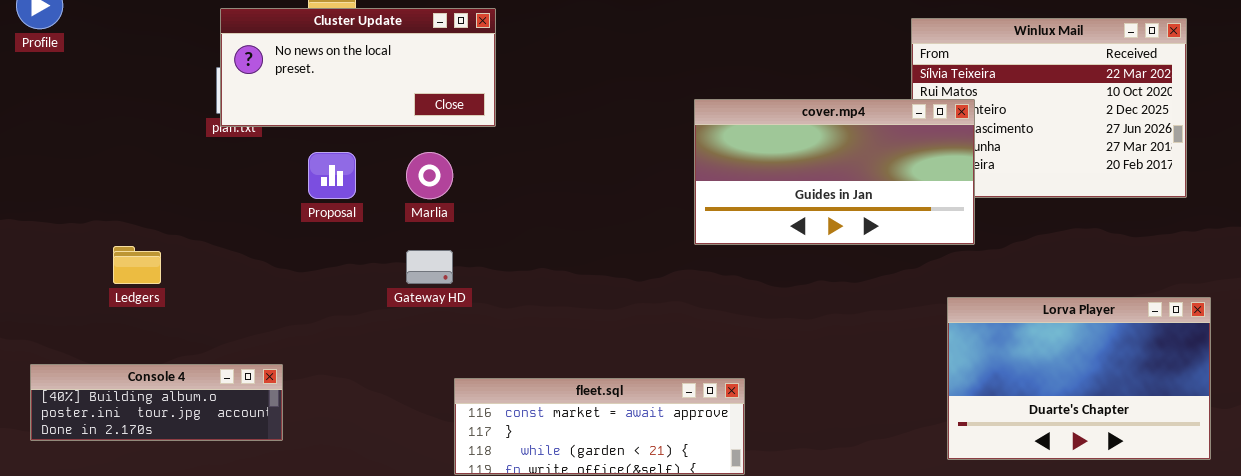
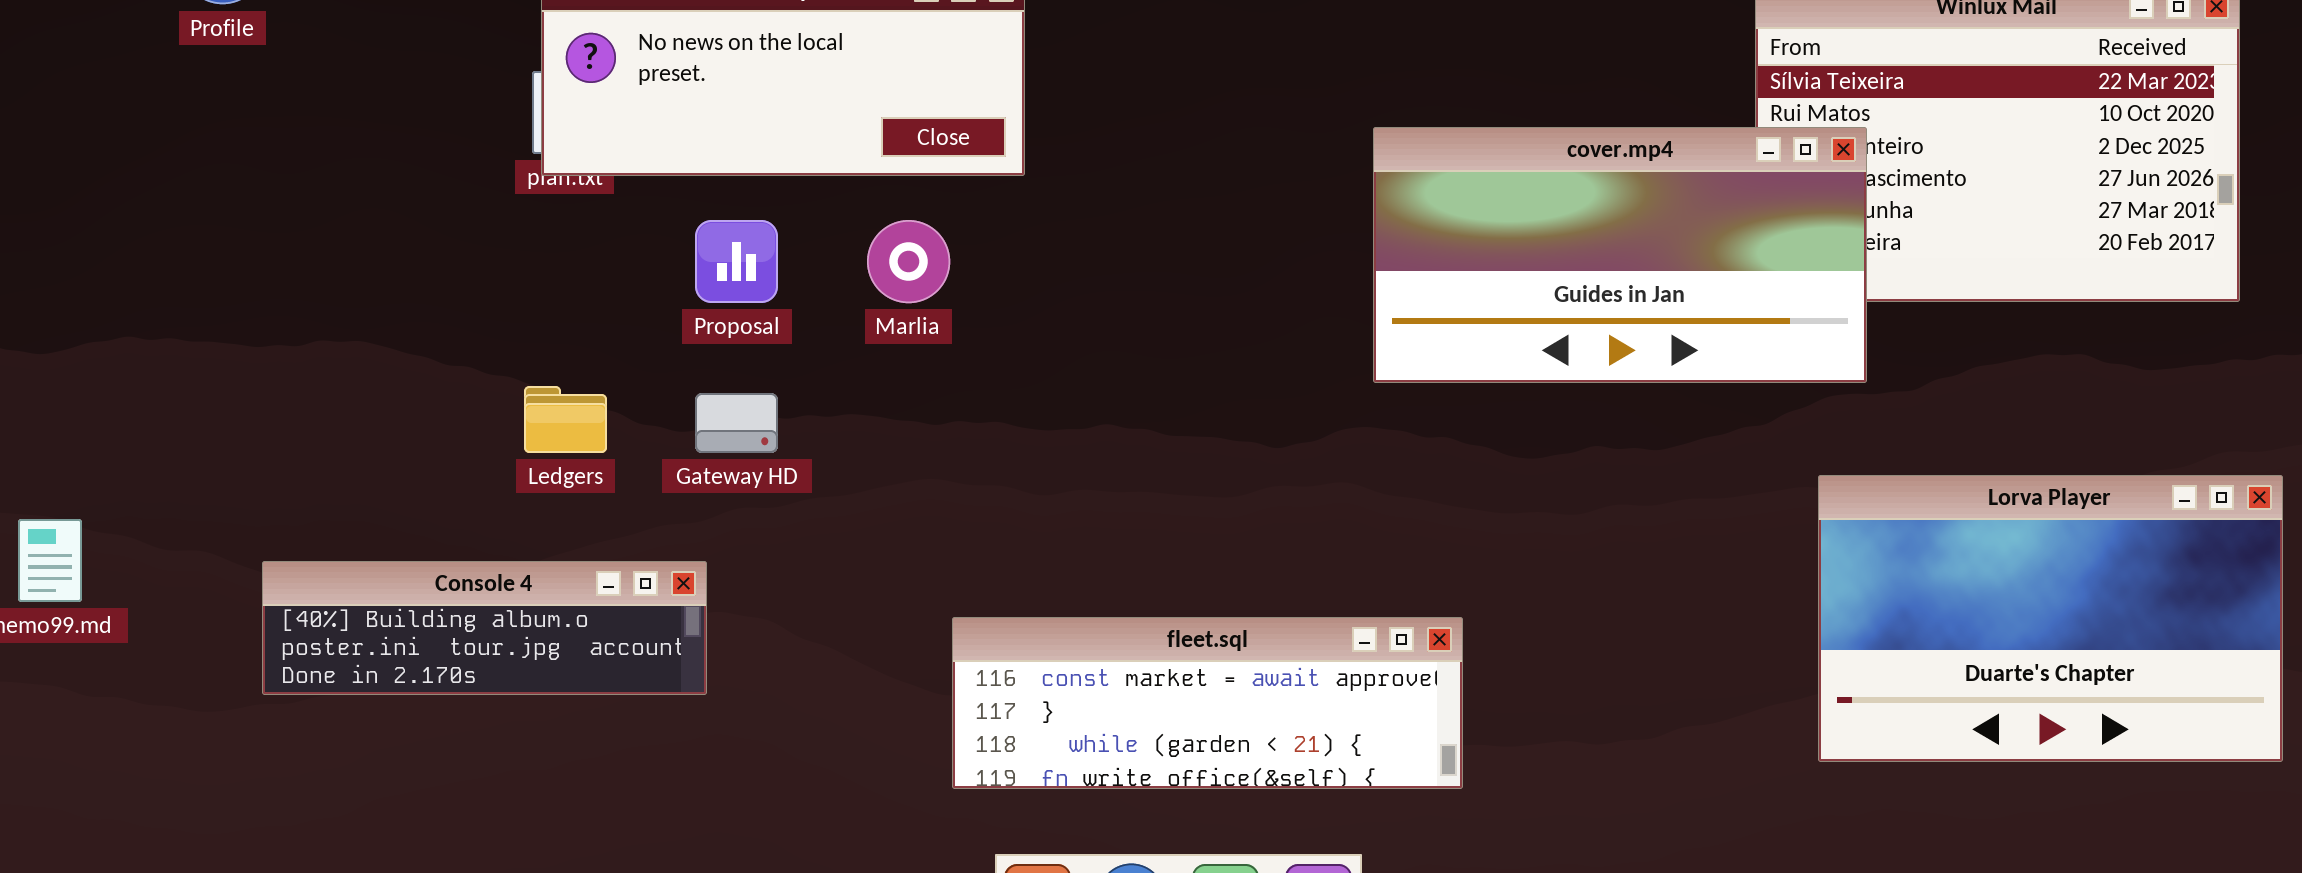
Ledgers: [113,246,161,284] -> [524,386,607,453], moved
Gateway HD: [406,250,453,284] -> [695,393,778,453], moved
Console 4: [30,364,283,441] -> [262,561,707,695], moved

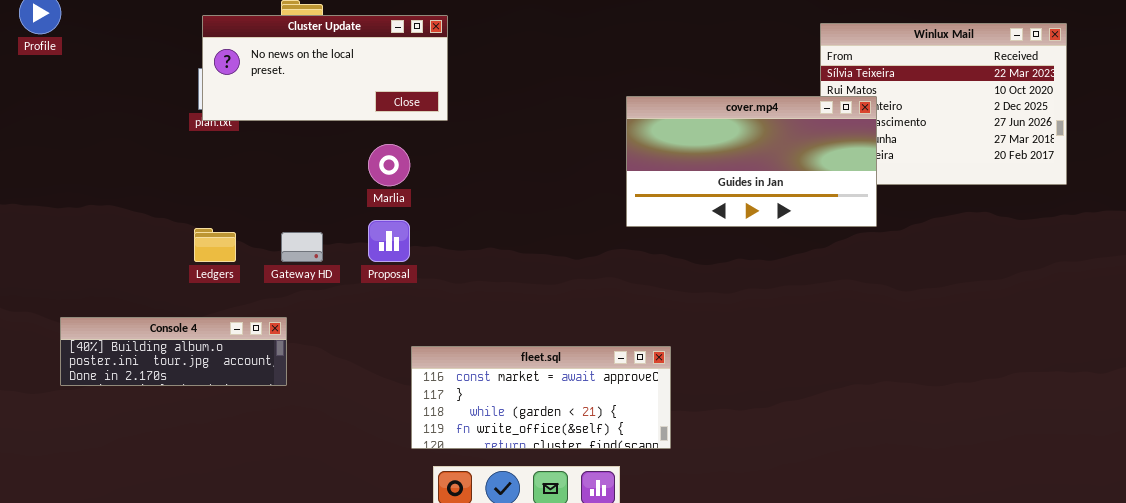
Proposal: [695,220,778,303] -> [368,220,410,262], moved
Lorva Player: [1818,475,2283,762] -> none, closed
fleet.sql: [952,617,1463,789] -> [411,346,671,449], resized

